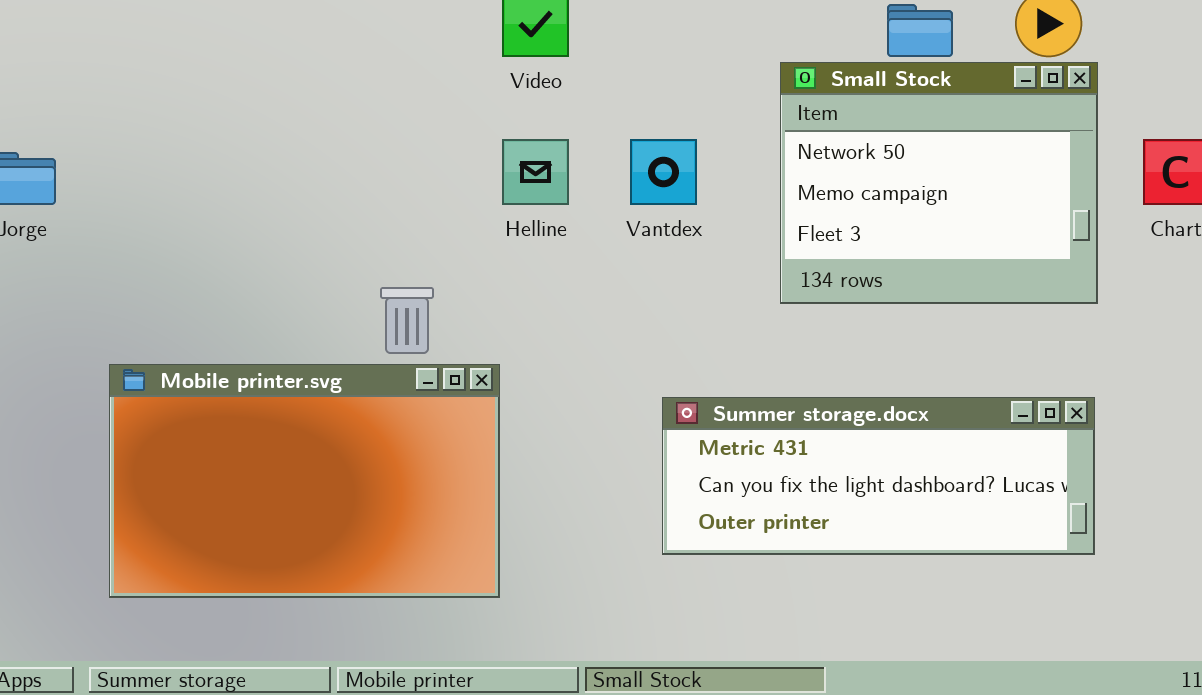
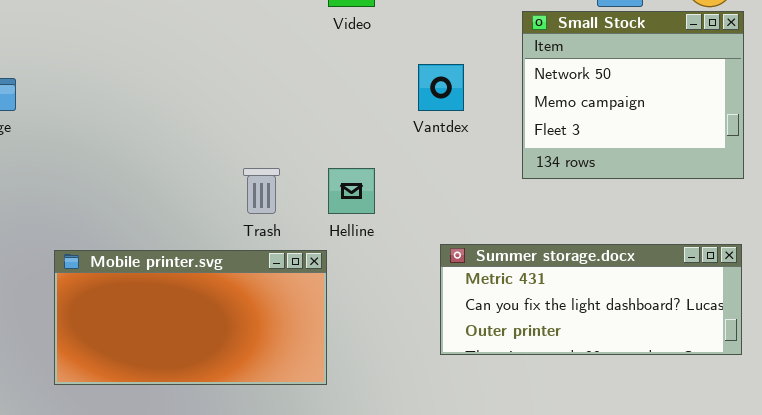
Helline: [502,139,569,205] -> [328,168,375,214], moved
Mobile printer.svg: [109,364,500,598] -> [54,250,327,385], resized

